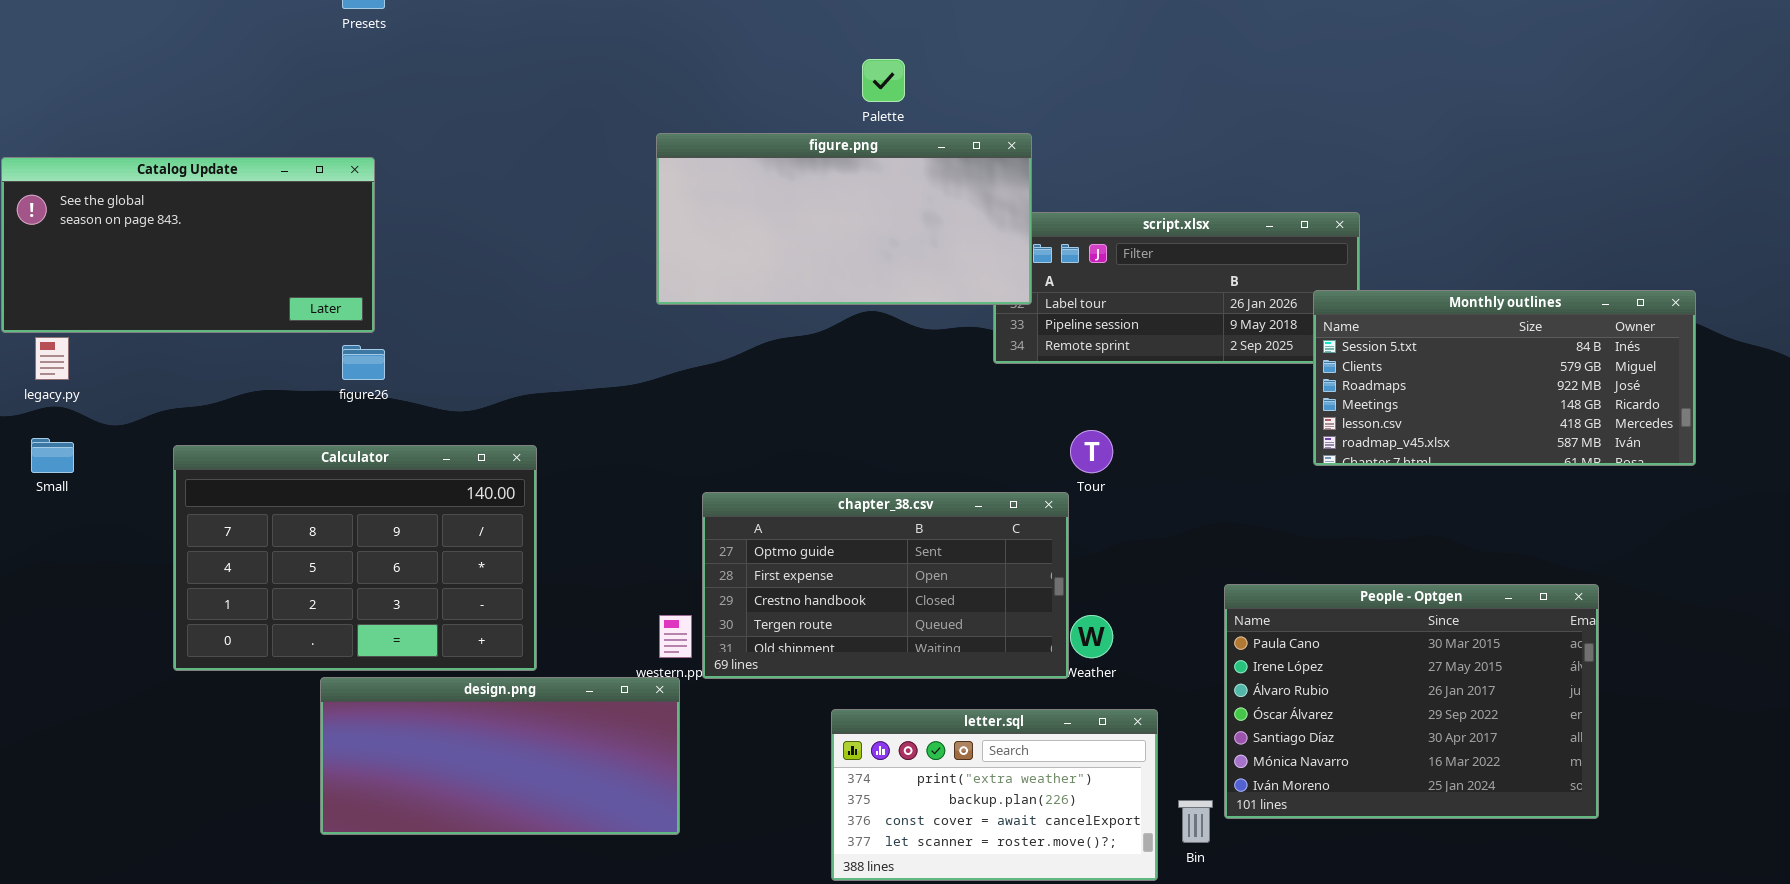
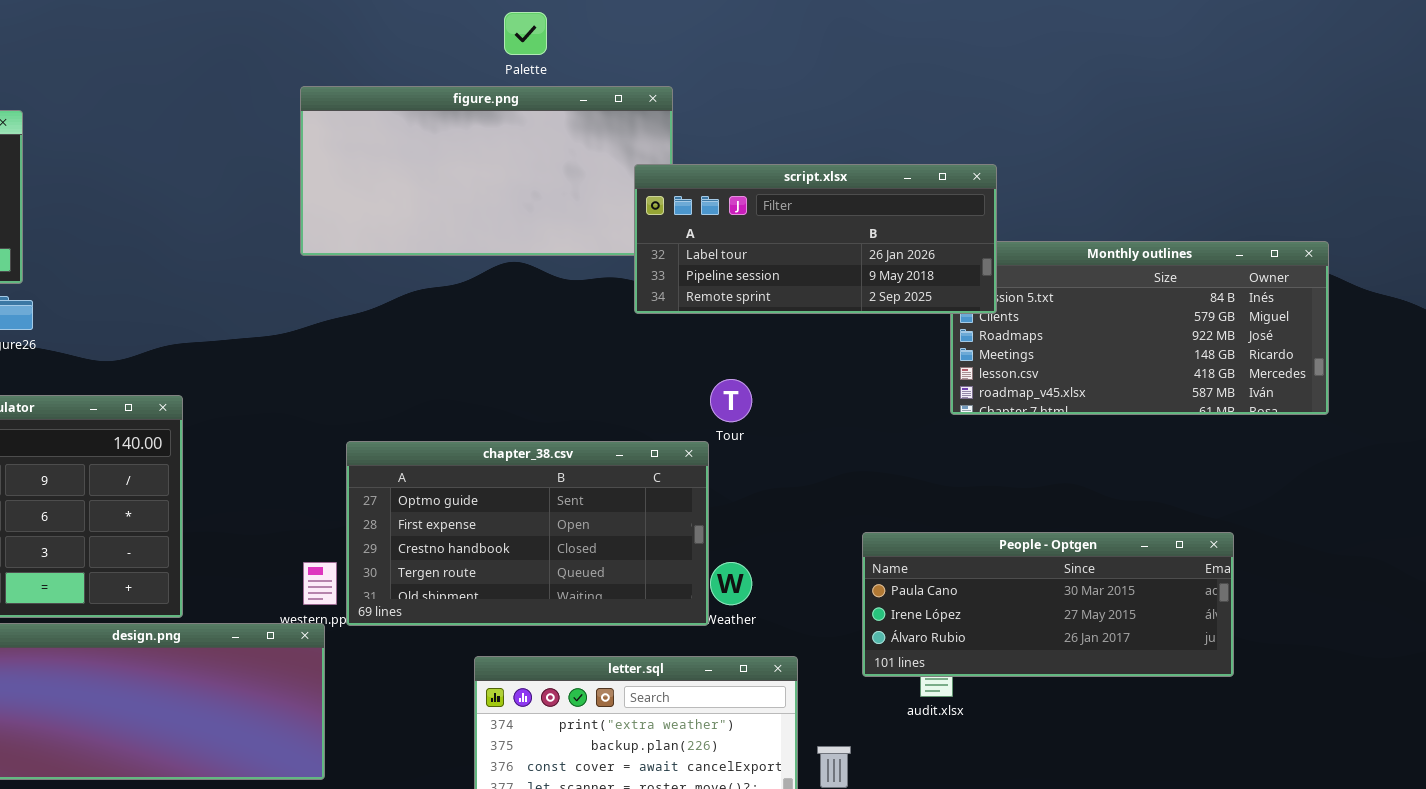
script.xlsx: [993,212,1360,364] -> [634,164,997,314], raised
People - Optgen: [1224,584,1599,819] -> [862,532,1234,677], resized

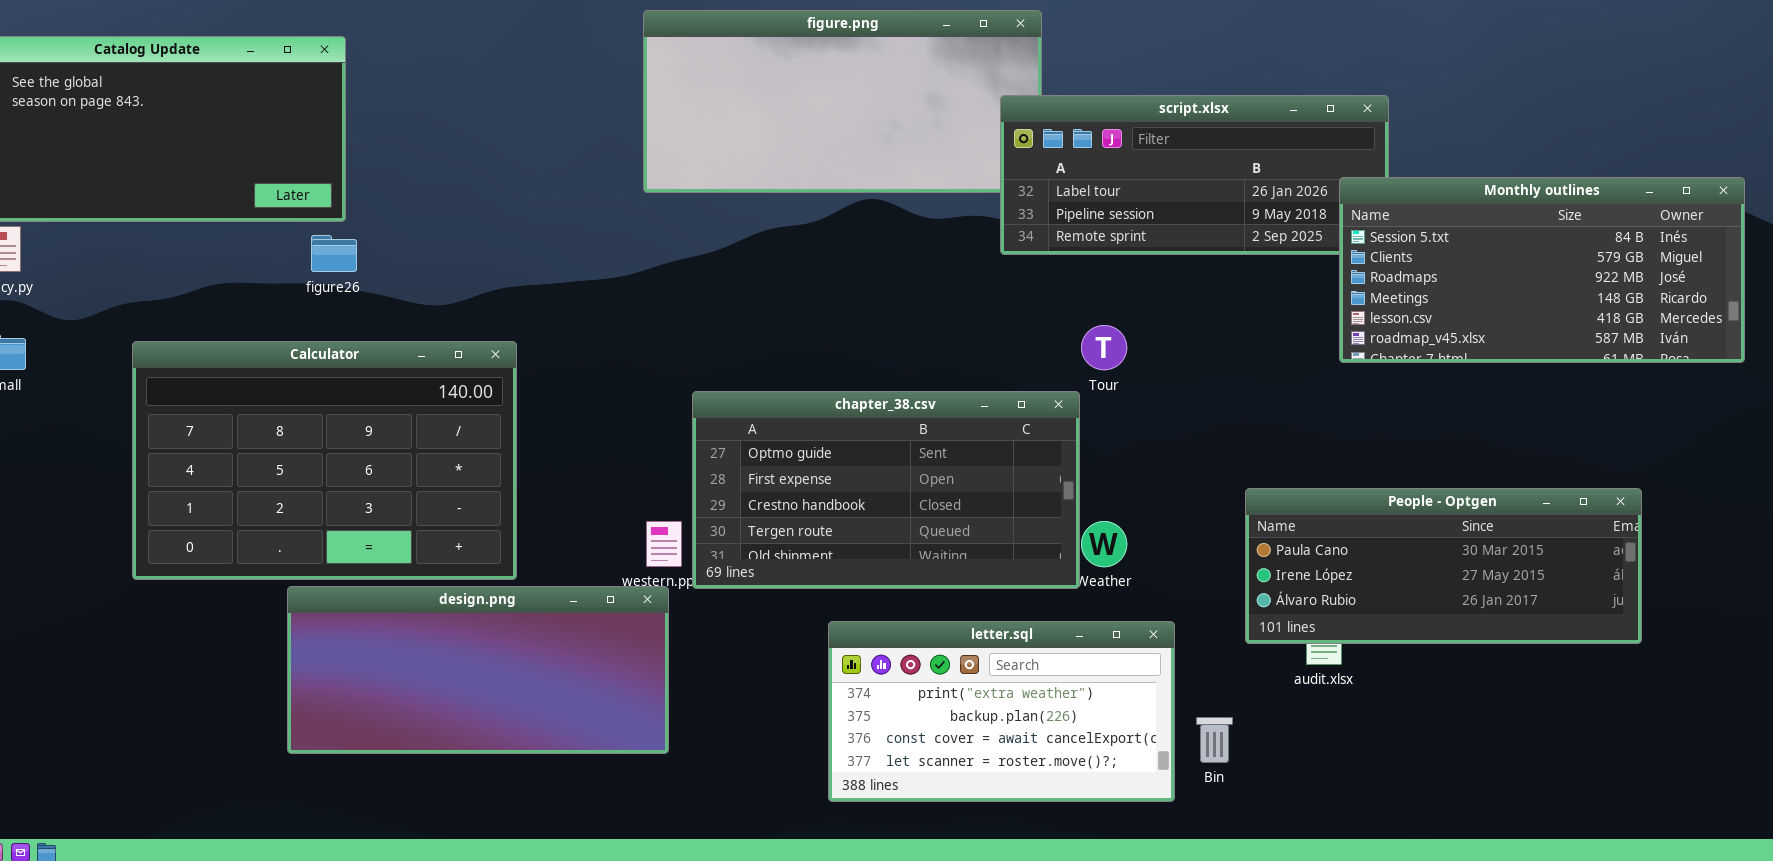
Monthly outlines: [950,241,1329,415] -> [1339,177,1745,363], raised

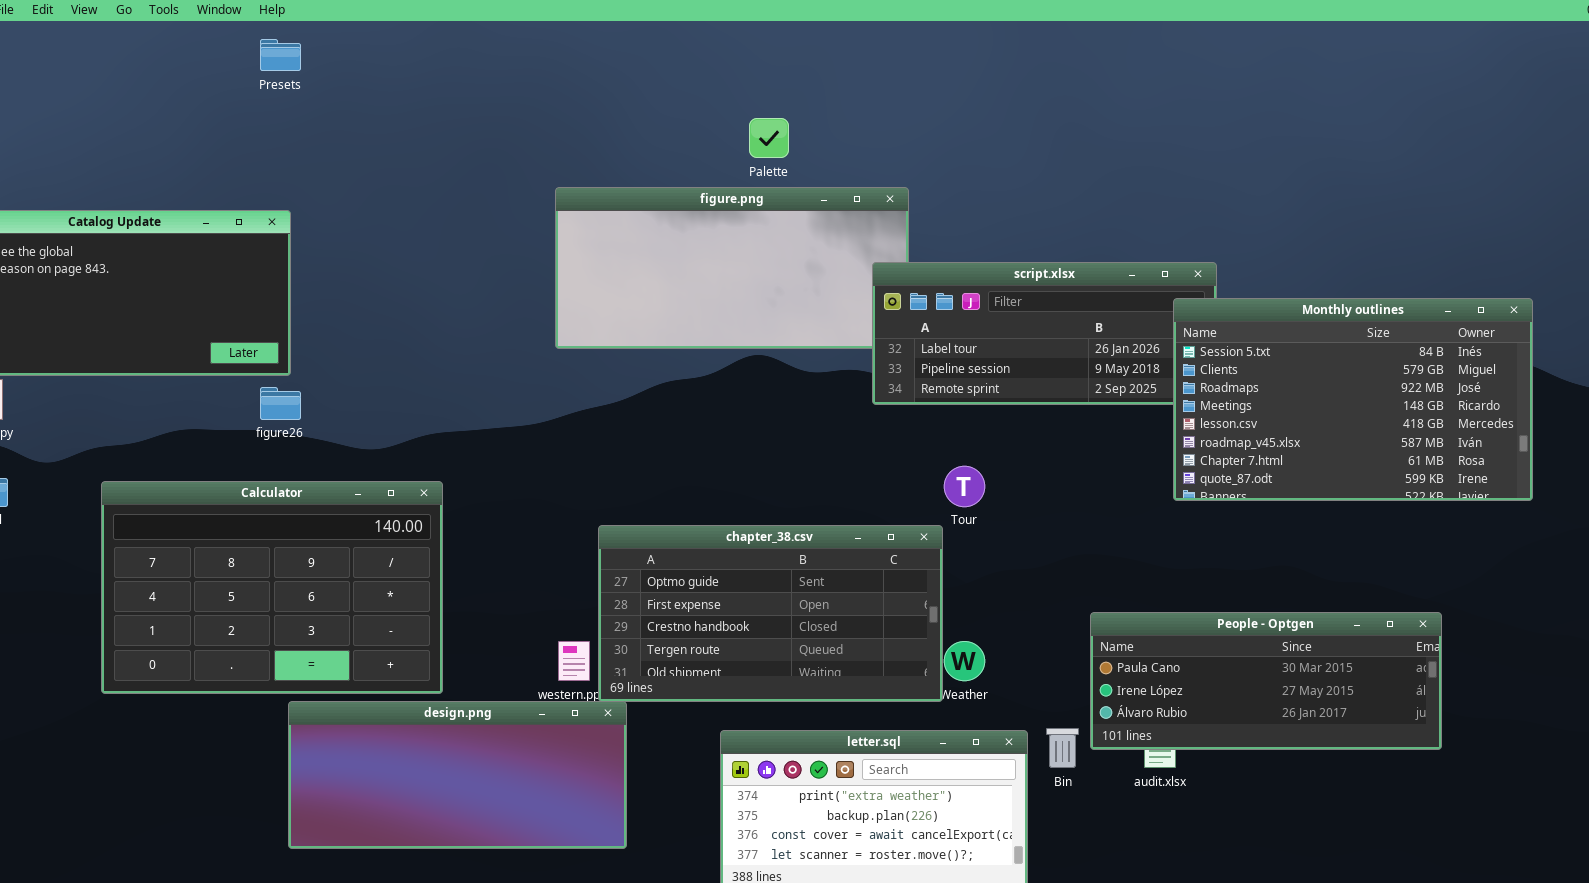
Monthly outlines: [1339,177,1745,363] -> [1173,298,1533,501], resized
design.png: [287,586,669,754] -> [288,701,627,849], moved
Bin: [1196,717,1233,763] -> [1046,728,1079,768], moved

